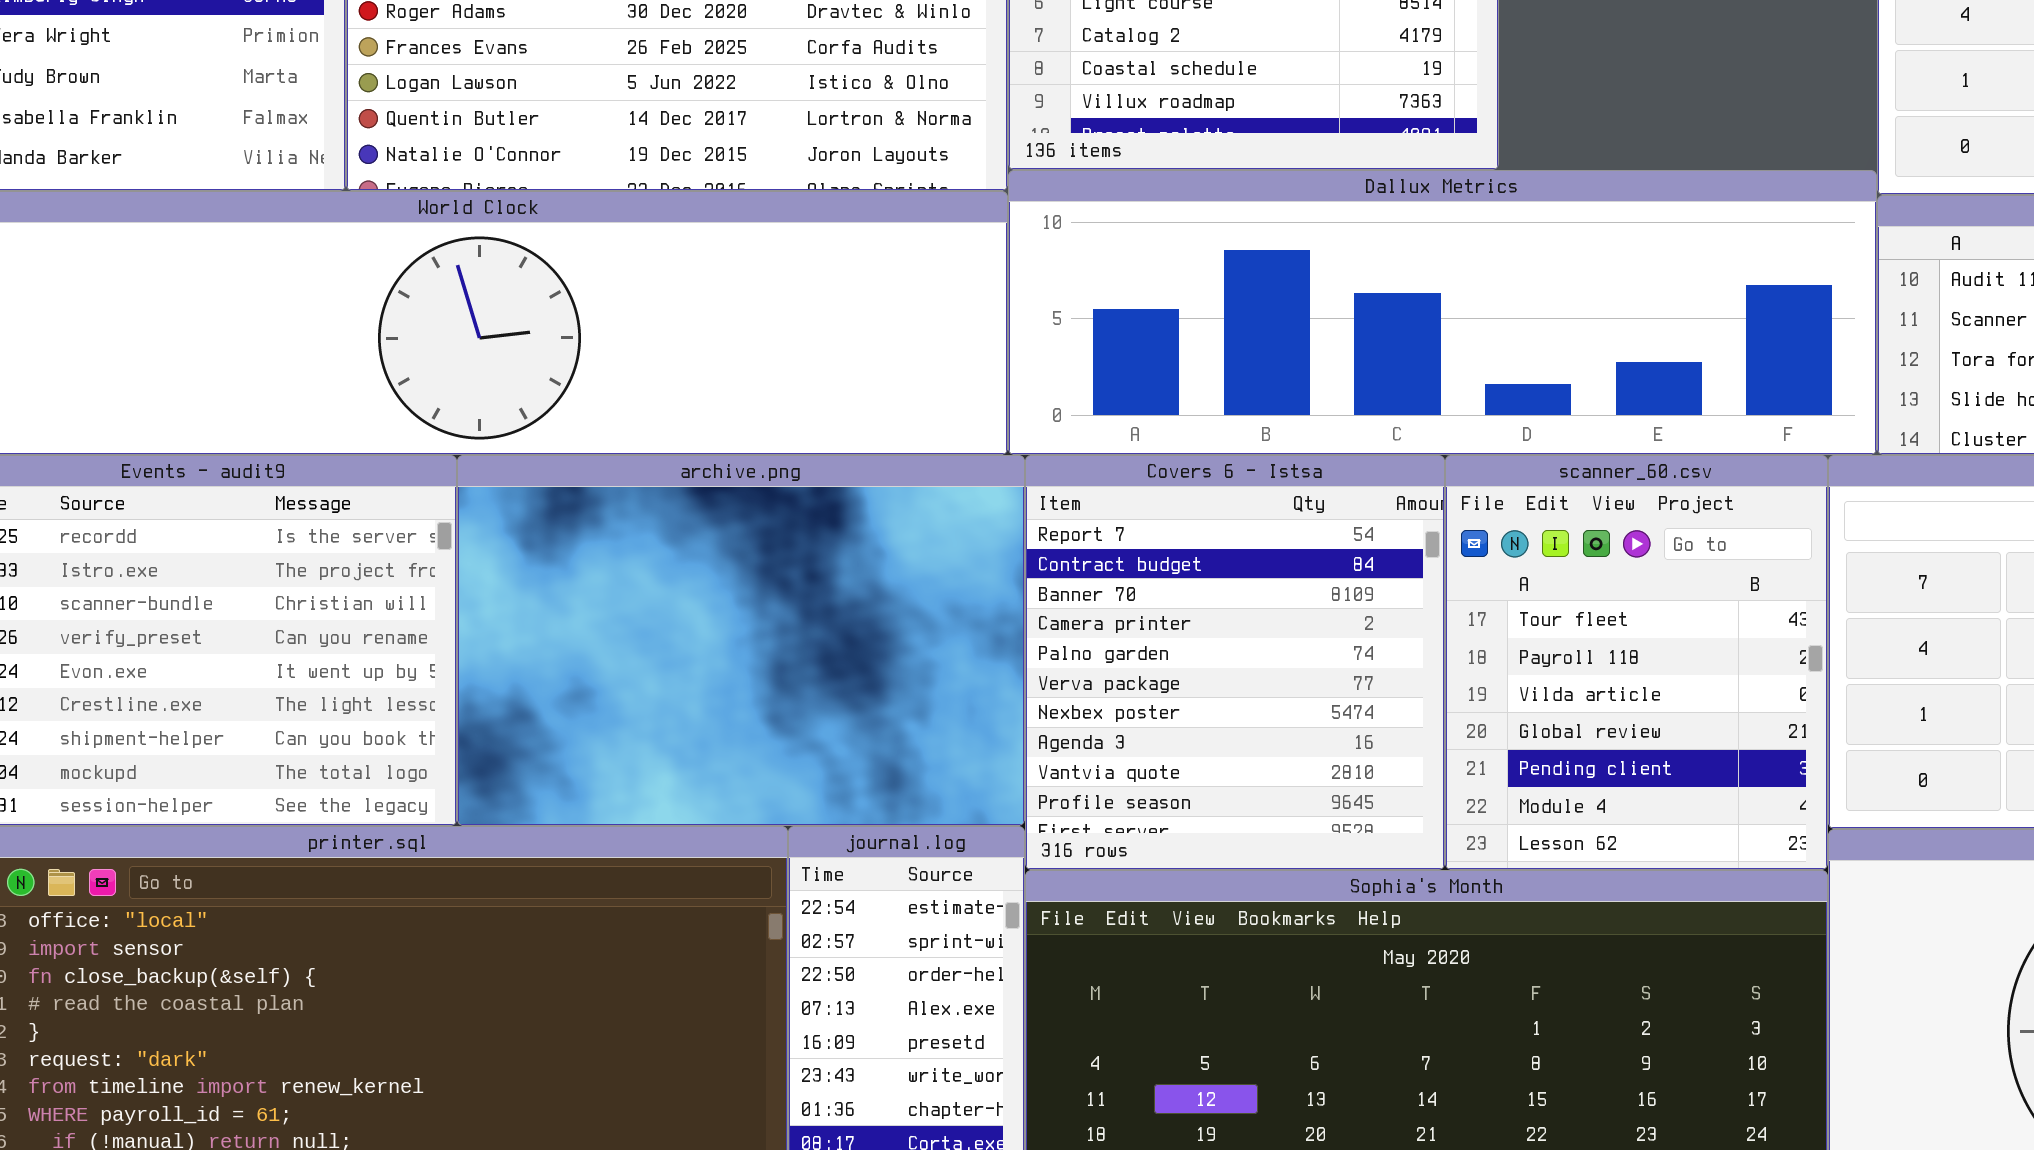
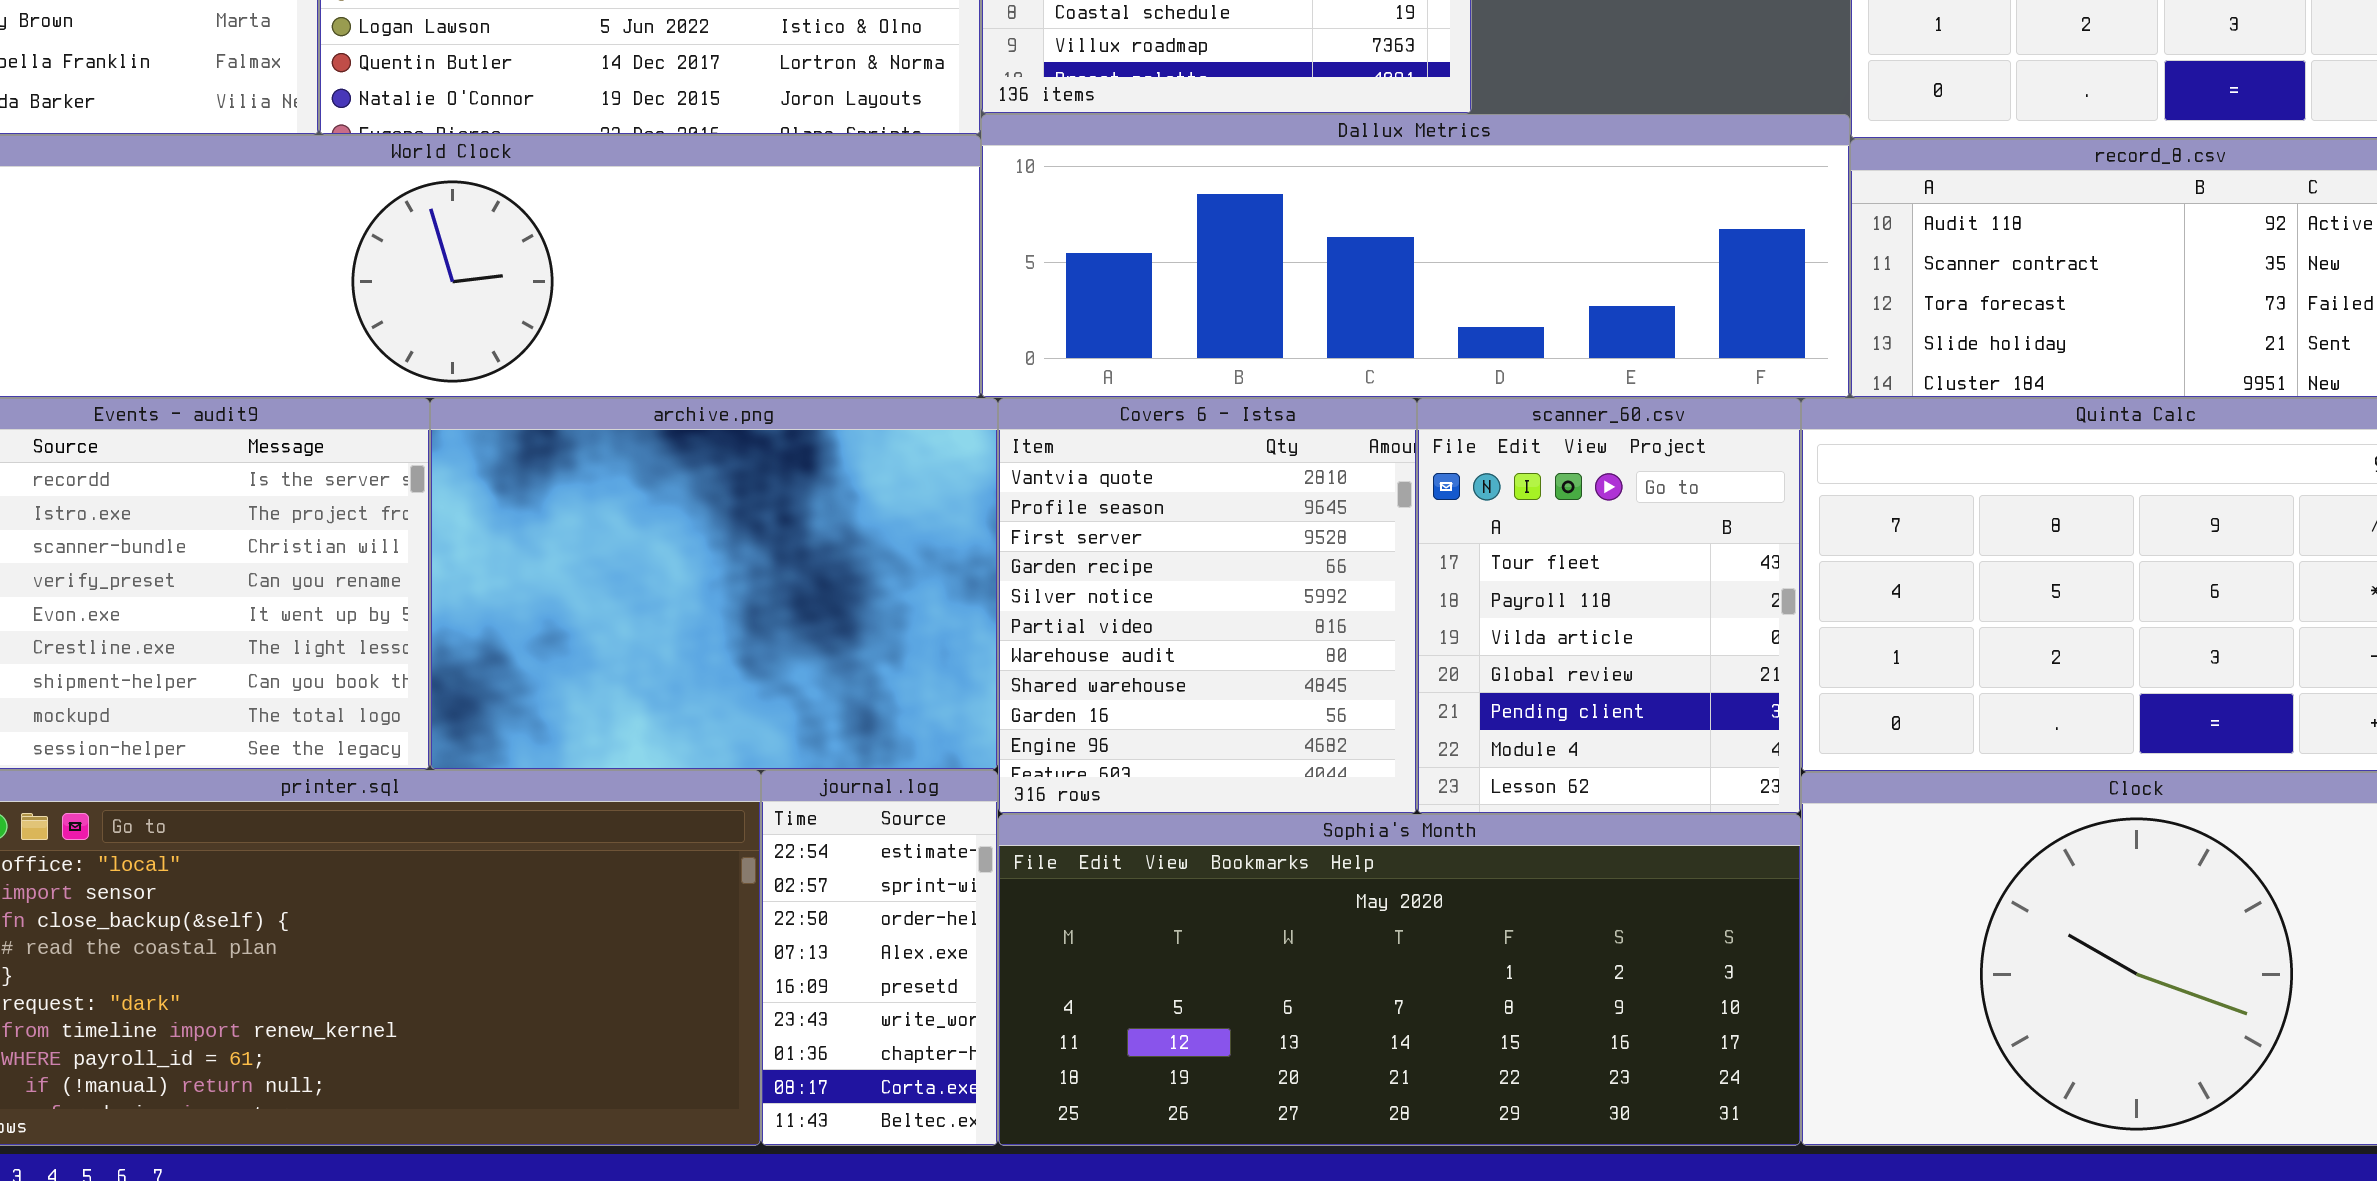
Covers 6 - Istsa: [1025,455,1445,870] -> [998,398,1417,814], scrolled down 8 rows

